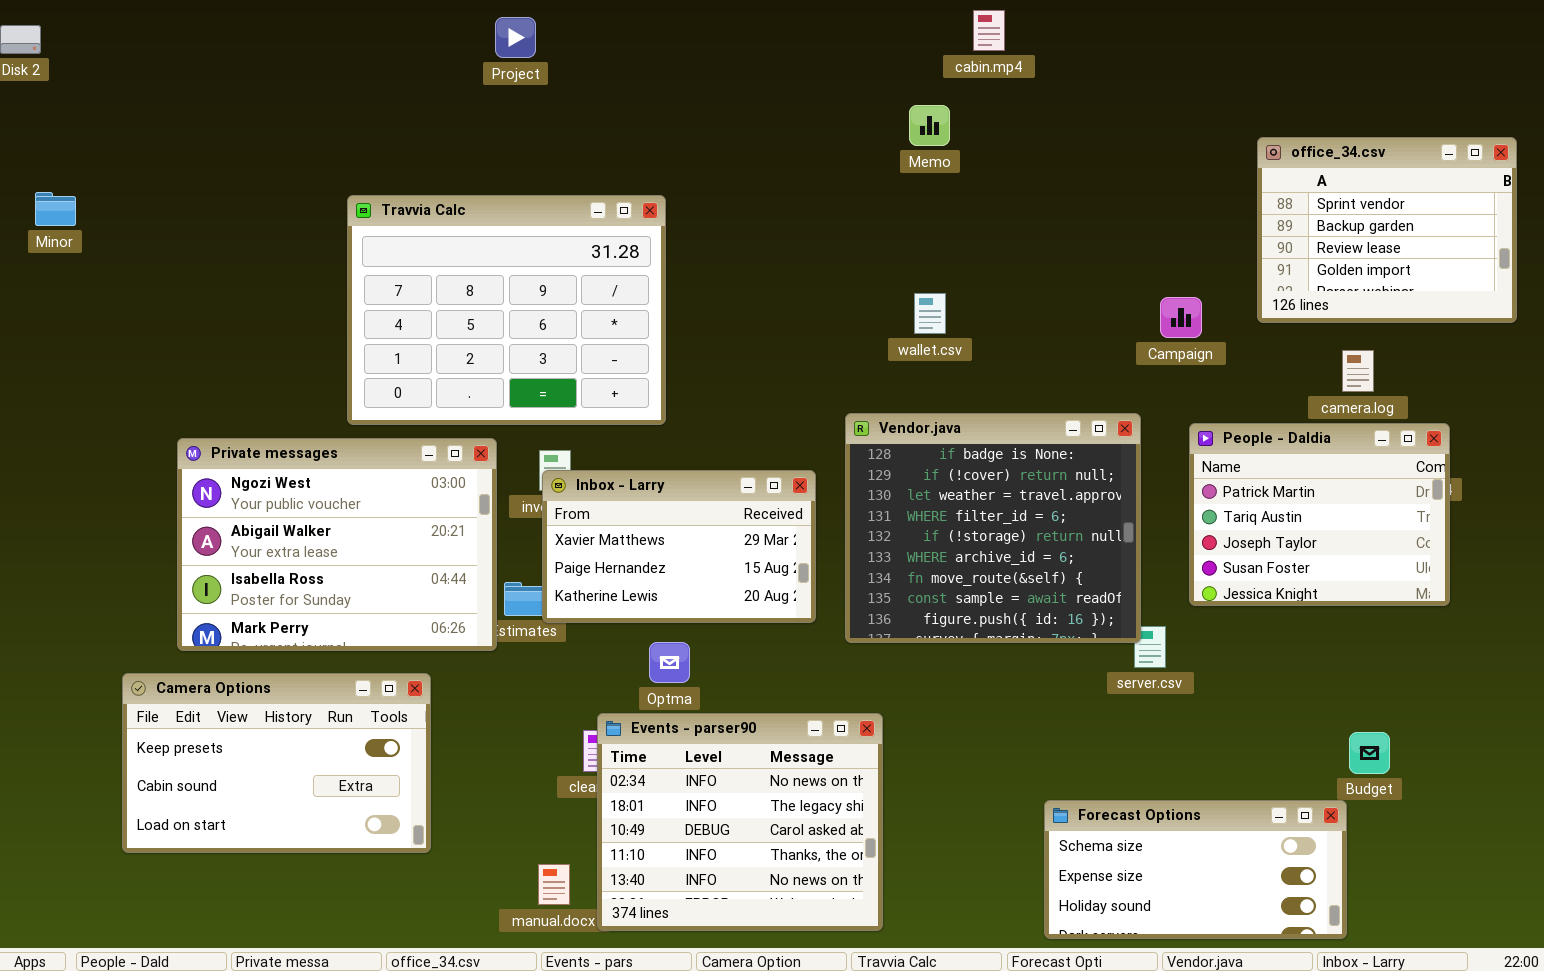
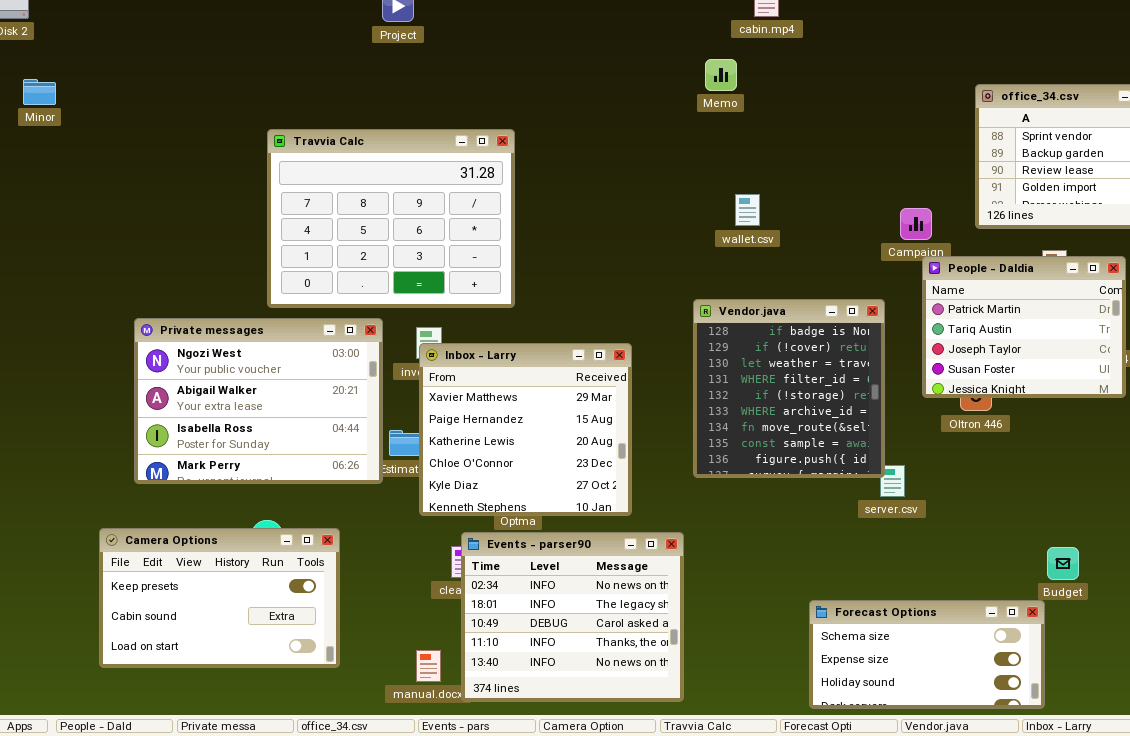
Minor: [35,192,76,226] -> [23,79,56,105], moved
wallet.csv: [914,293,946,334] -> [735,194,760,226], moved
Vendor.java: [845,413,1141,643] -> [693,299,885,478], resized
People - Daldia: [1189,423,1450,606] -> [922,256,1126,398], moved
Inbox - Larry: [542,470,816,623] -> [419,343,632,516], resized
Camera Options: [122,673,431,853] -> [99,528,340,668], moved

